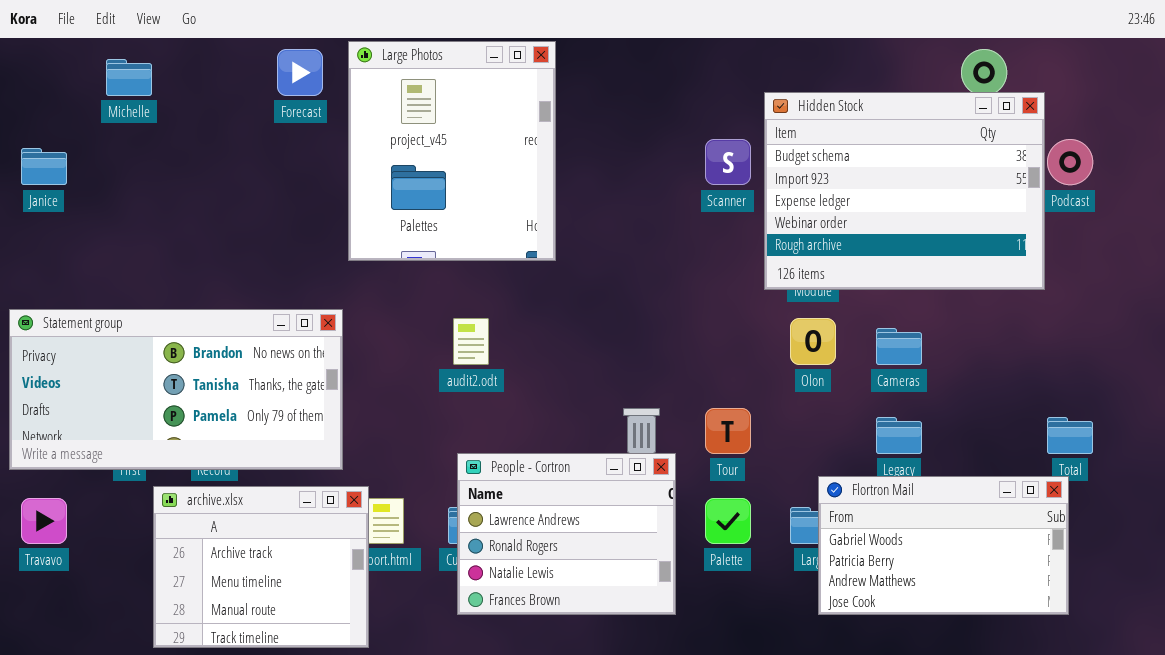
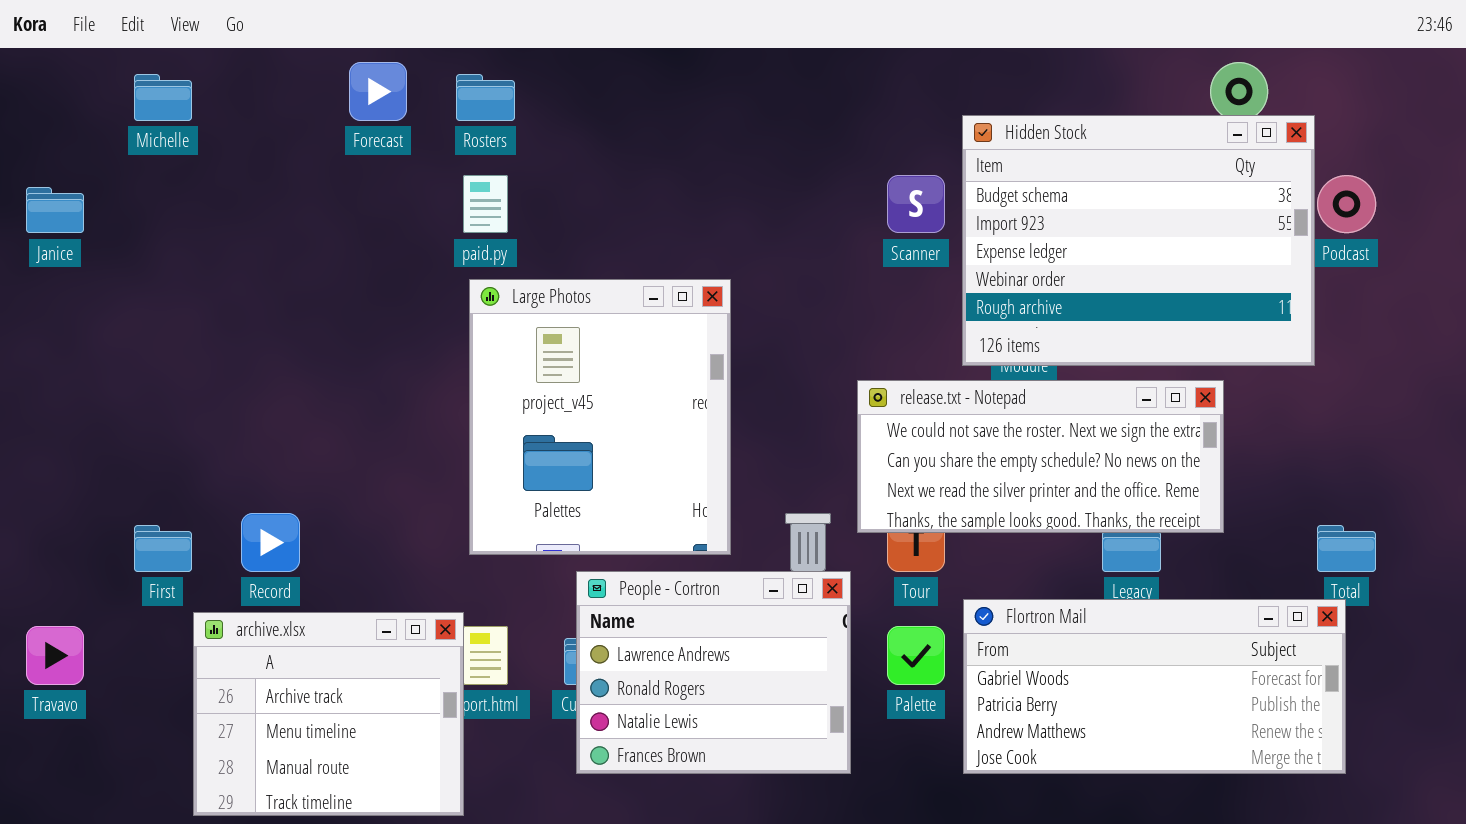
Large Photos: [348,41,556,261] -> [469,279,731,555], moved
release.txt - Notepad: none -> [857,380,1224,533], opened
Statement group: [9,309,343,470] -> none, closed
Flortron Mail: [818,476,1069,615] -> [963,599,1346,774], resized

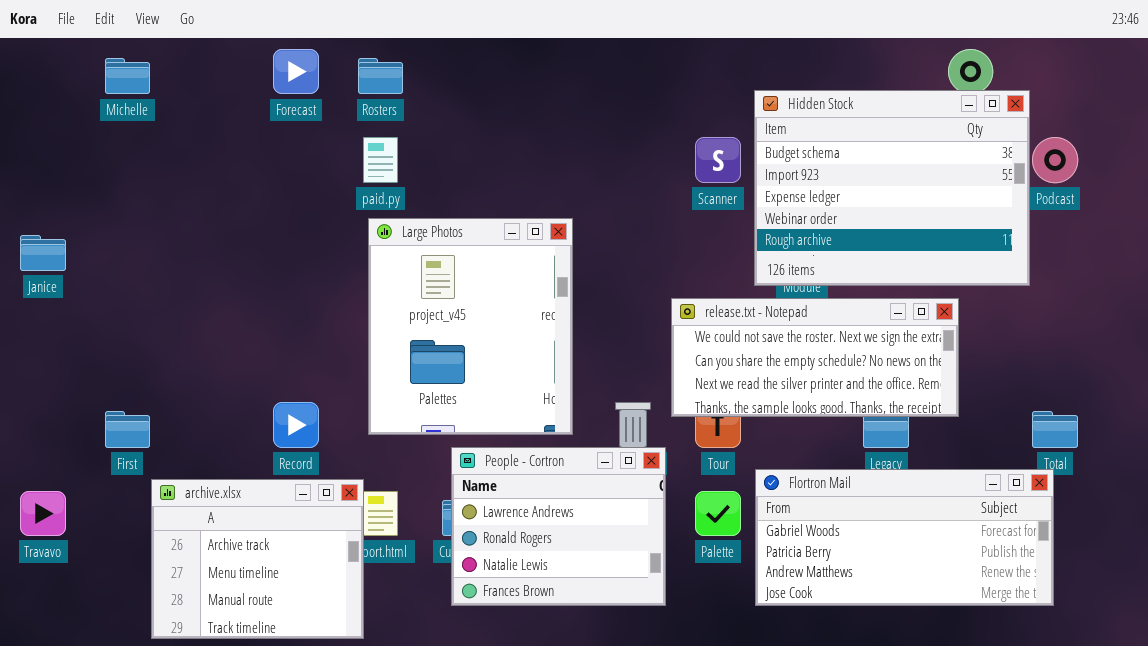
Janice: [26,187,84,233] -> [20,235,66,271], moved
Record: [241,513,300,572] -> [273,402,319,448], moved

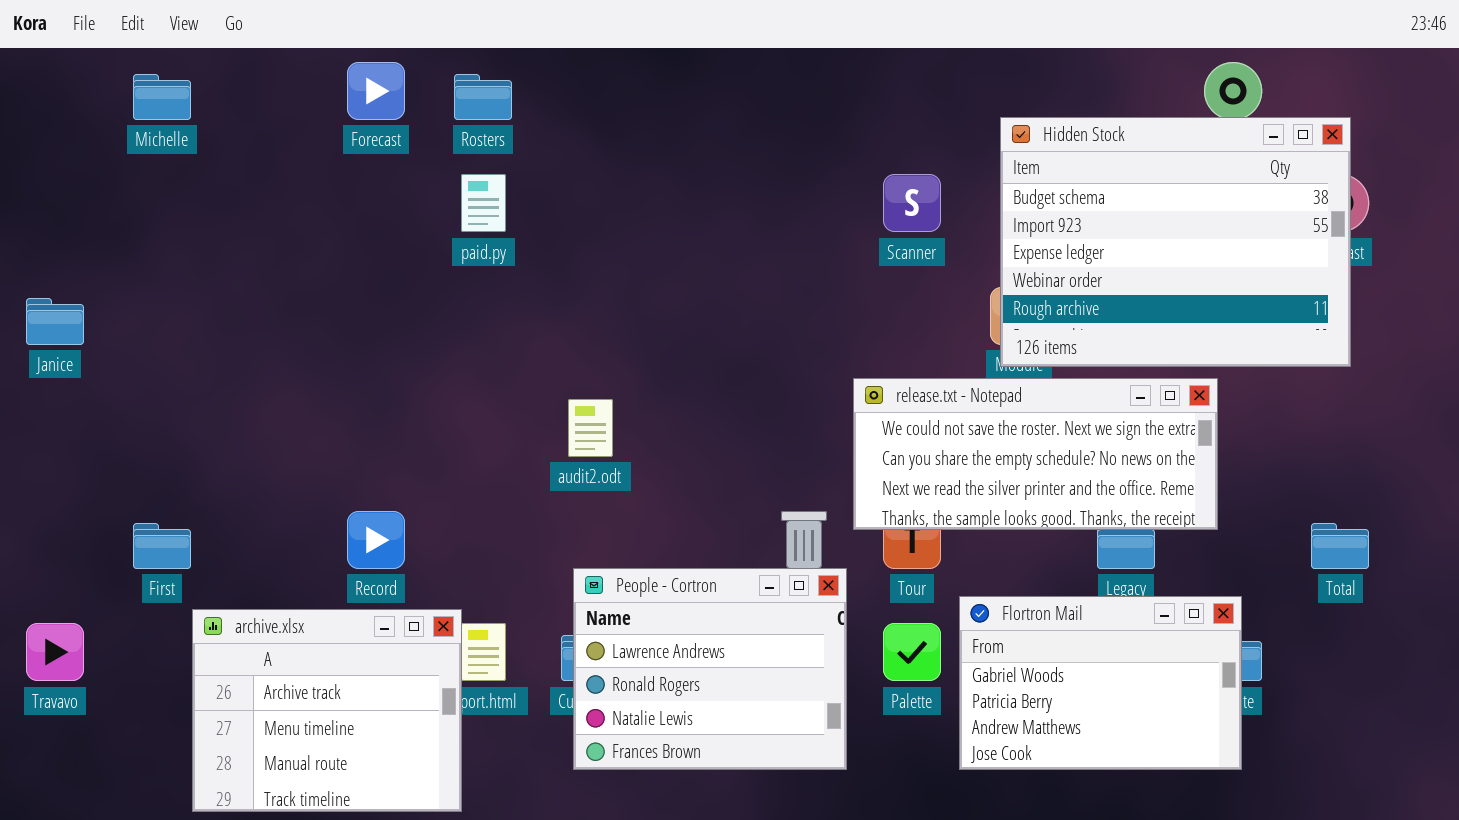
Hidden Stock: [754,90,1030,286] -> [1000,117,1351,367], moved
Large Photos: [368,218,573,435] -> none, closed
Flortron Mail: [755,469,1054,606] -> [959,596,1242,770], resized

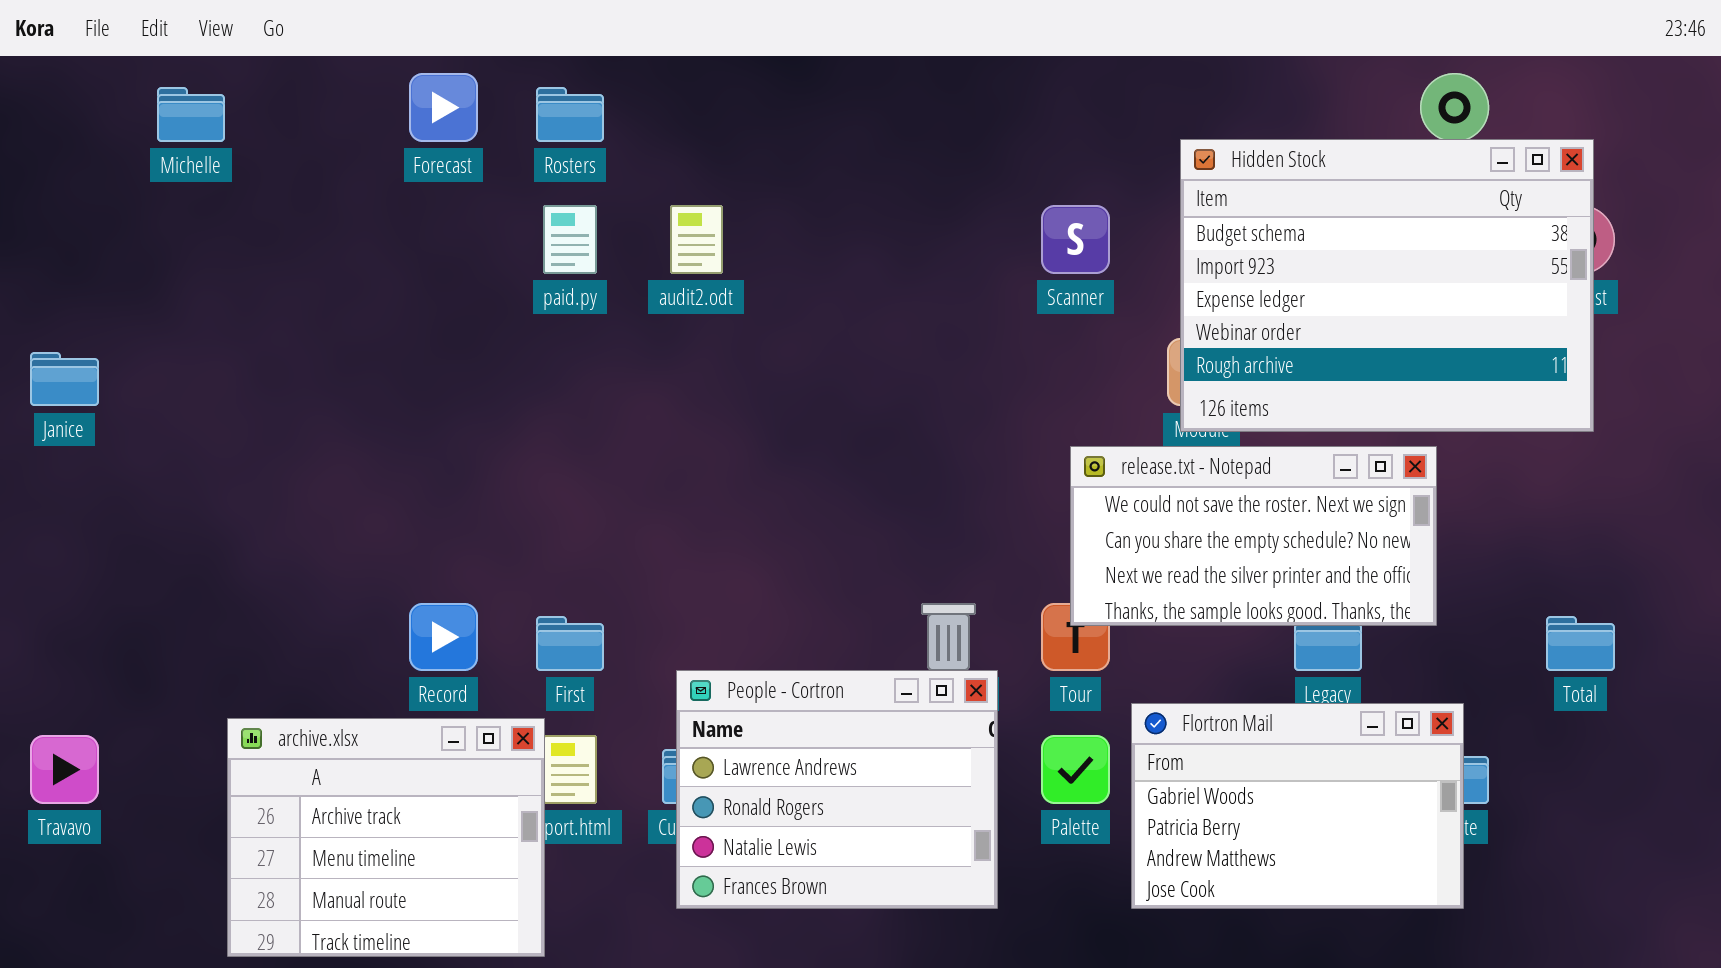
release.txt - Notepad: [853,378,1218,530] -> [1070,446,1437,626], resized
audit2.odt: [568,399,613,457] -> [670,205,723,274], moved
First: [133,523,191,569] -> [536,616,604,671], moved

